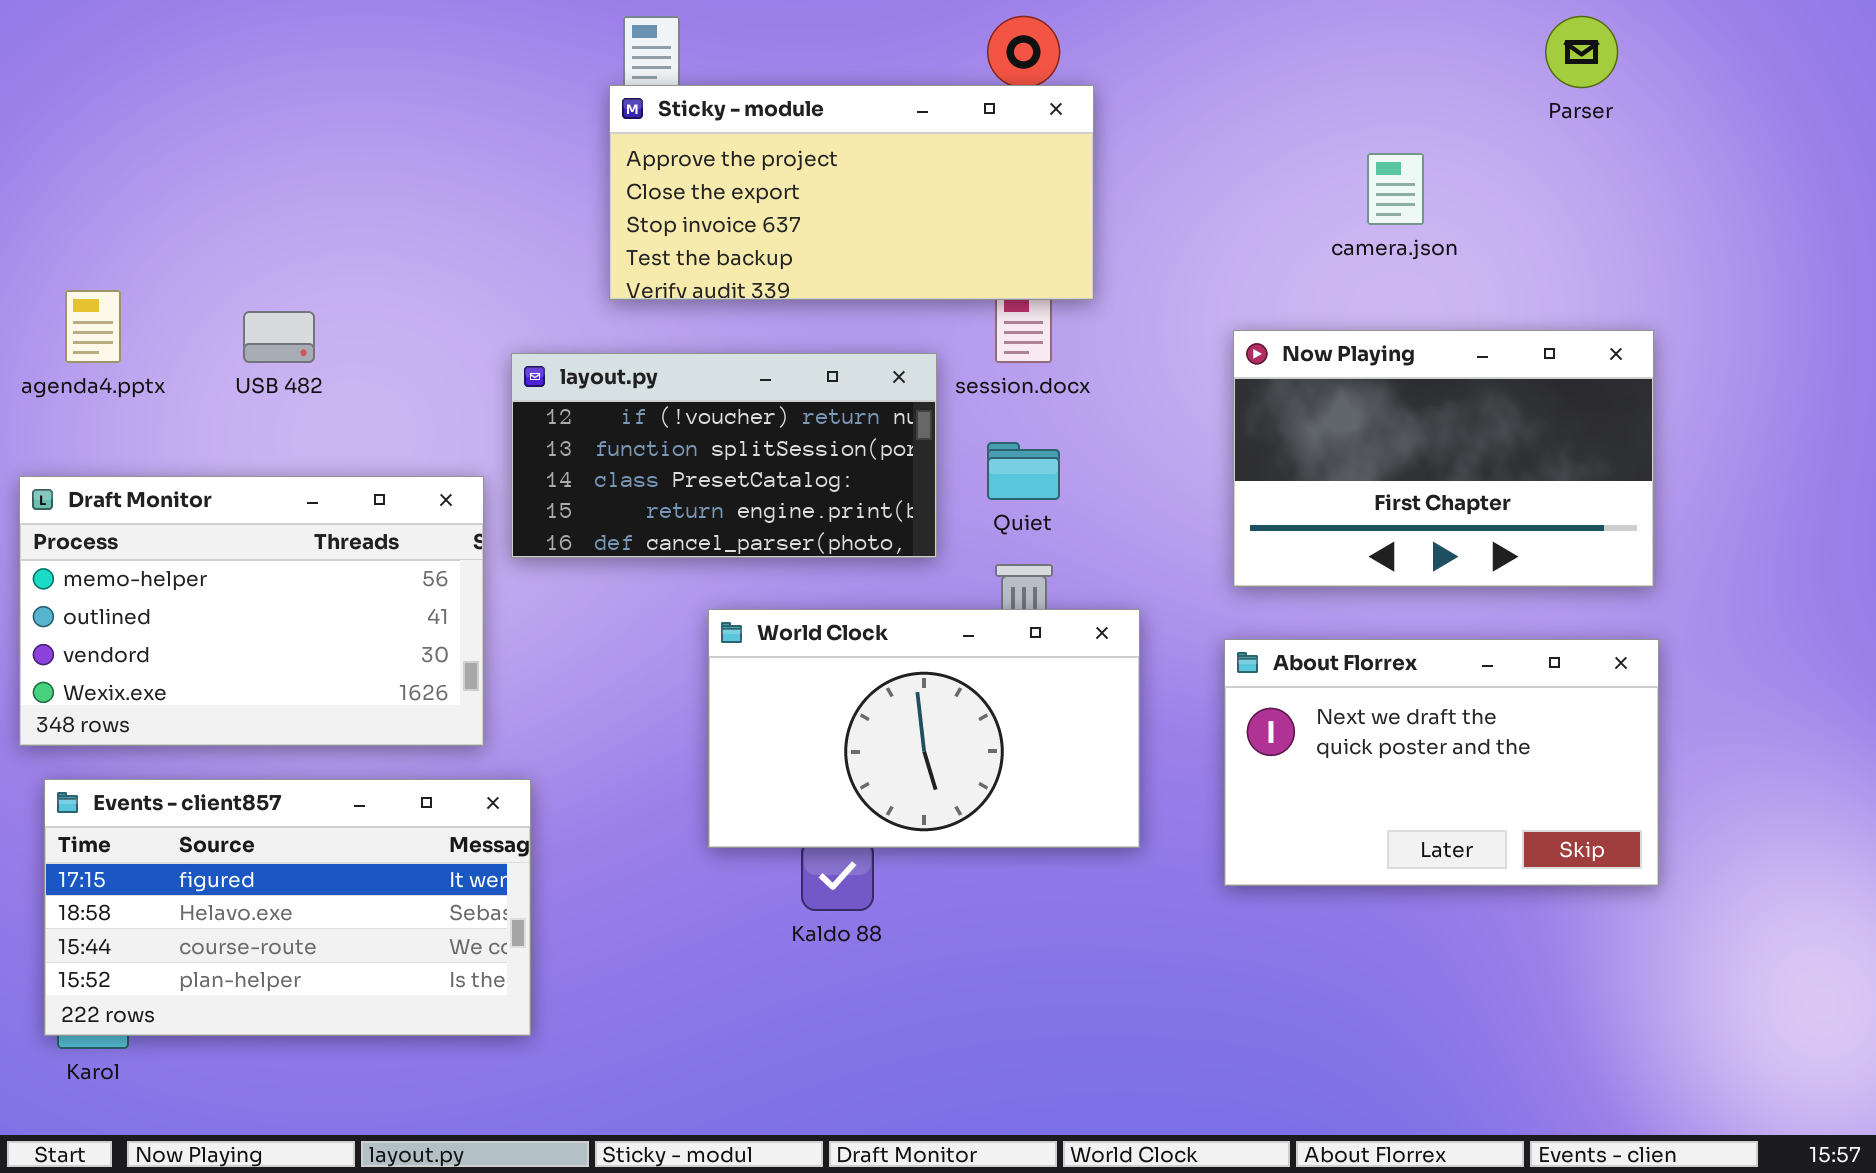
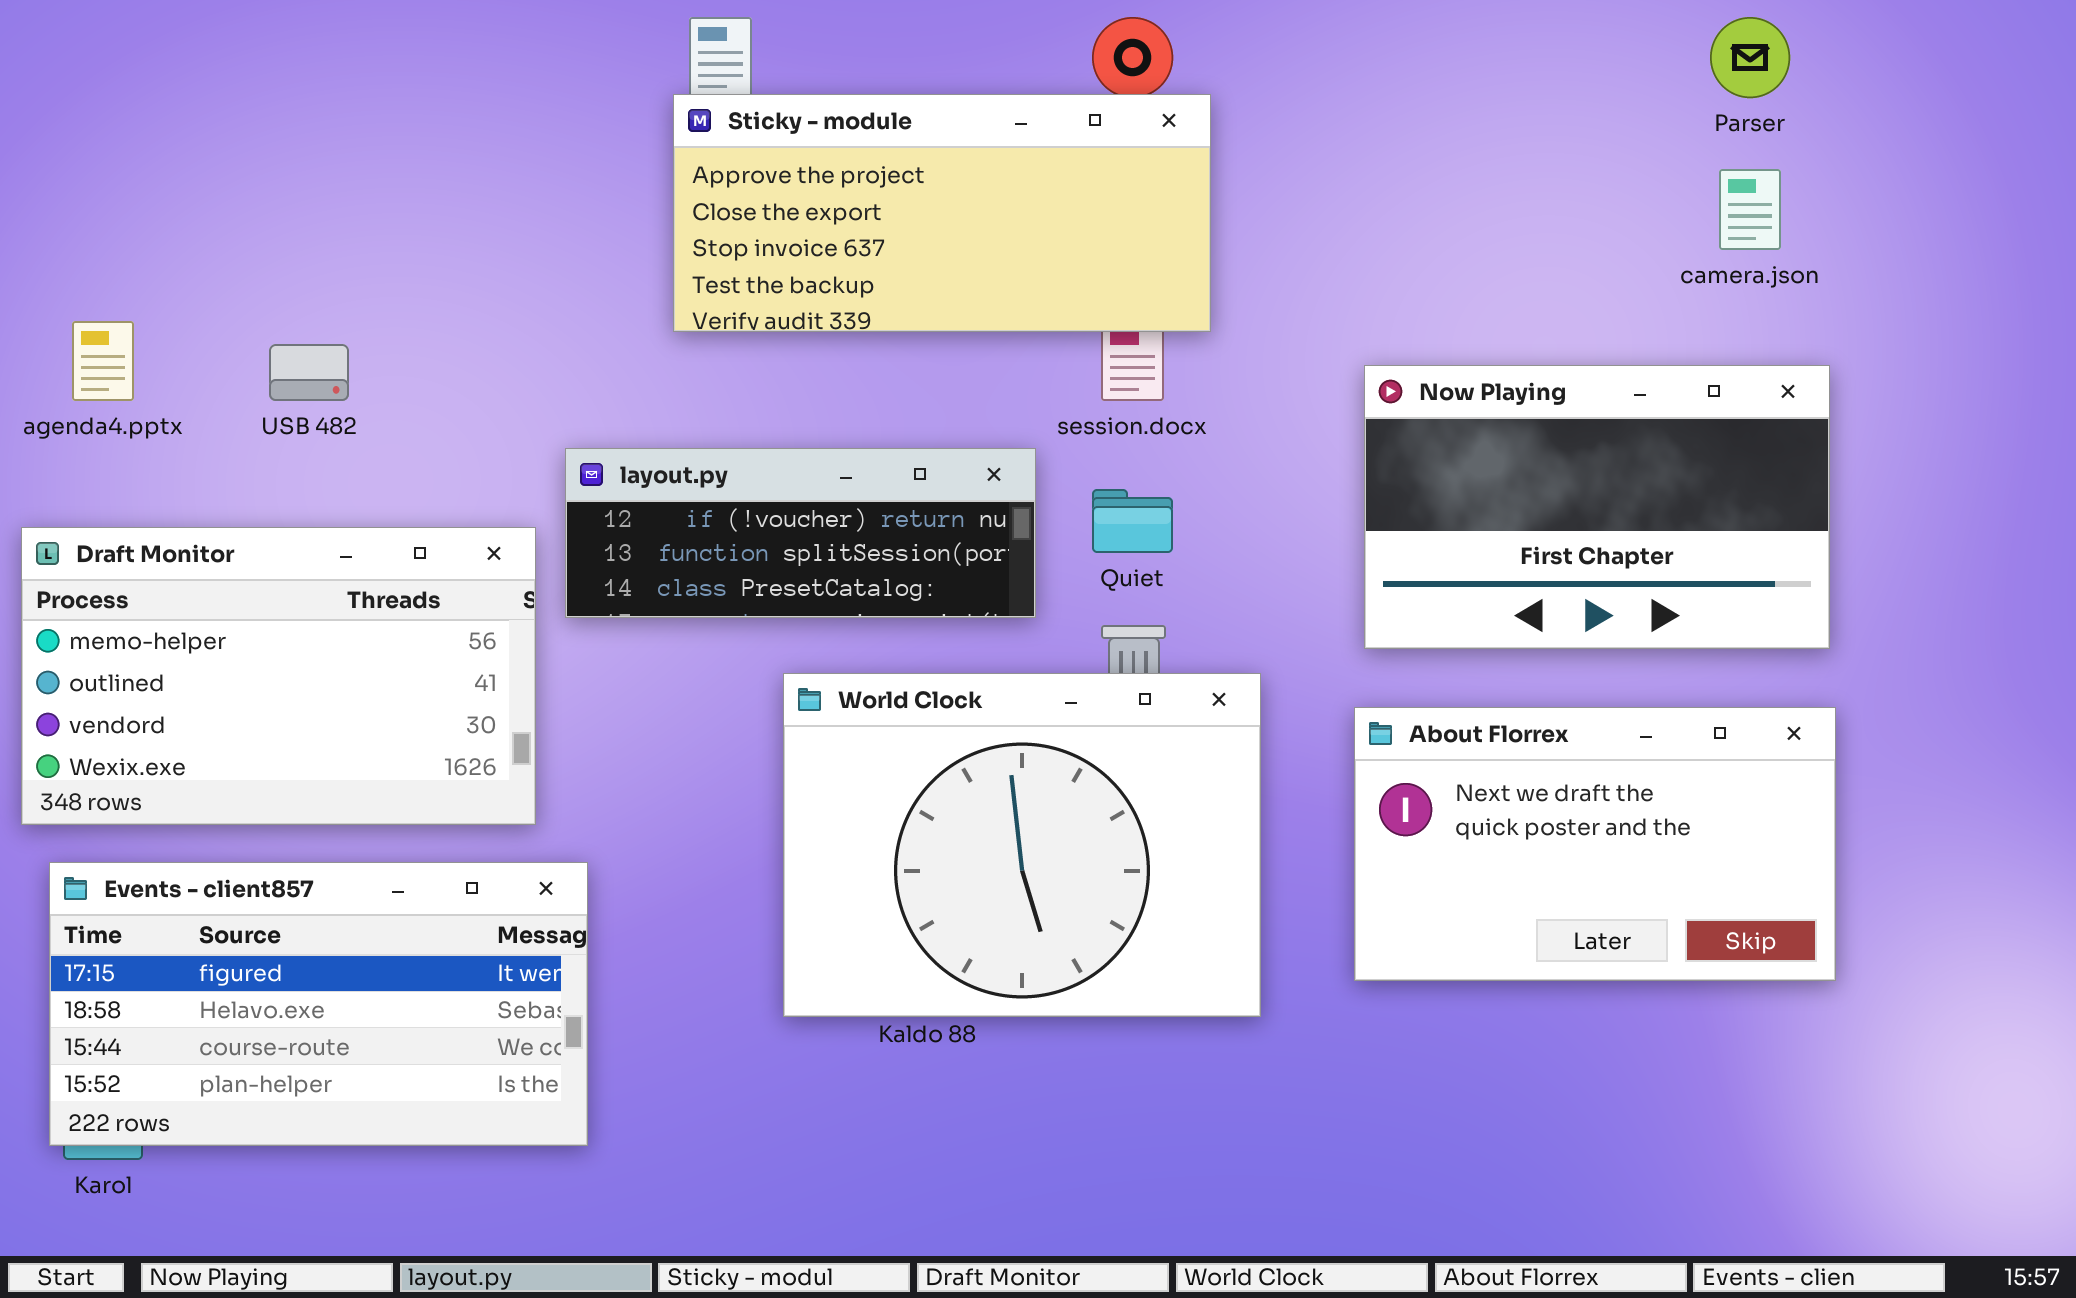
camera.json: [1367,153,1424,225] -> [1719,169,1781,250], moved
layout.py: [511,353,937,558] -> [565,448,1036,618], resized
World Clock: [708,609,1140,848] -> [783,673,1261,1017], resized

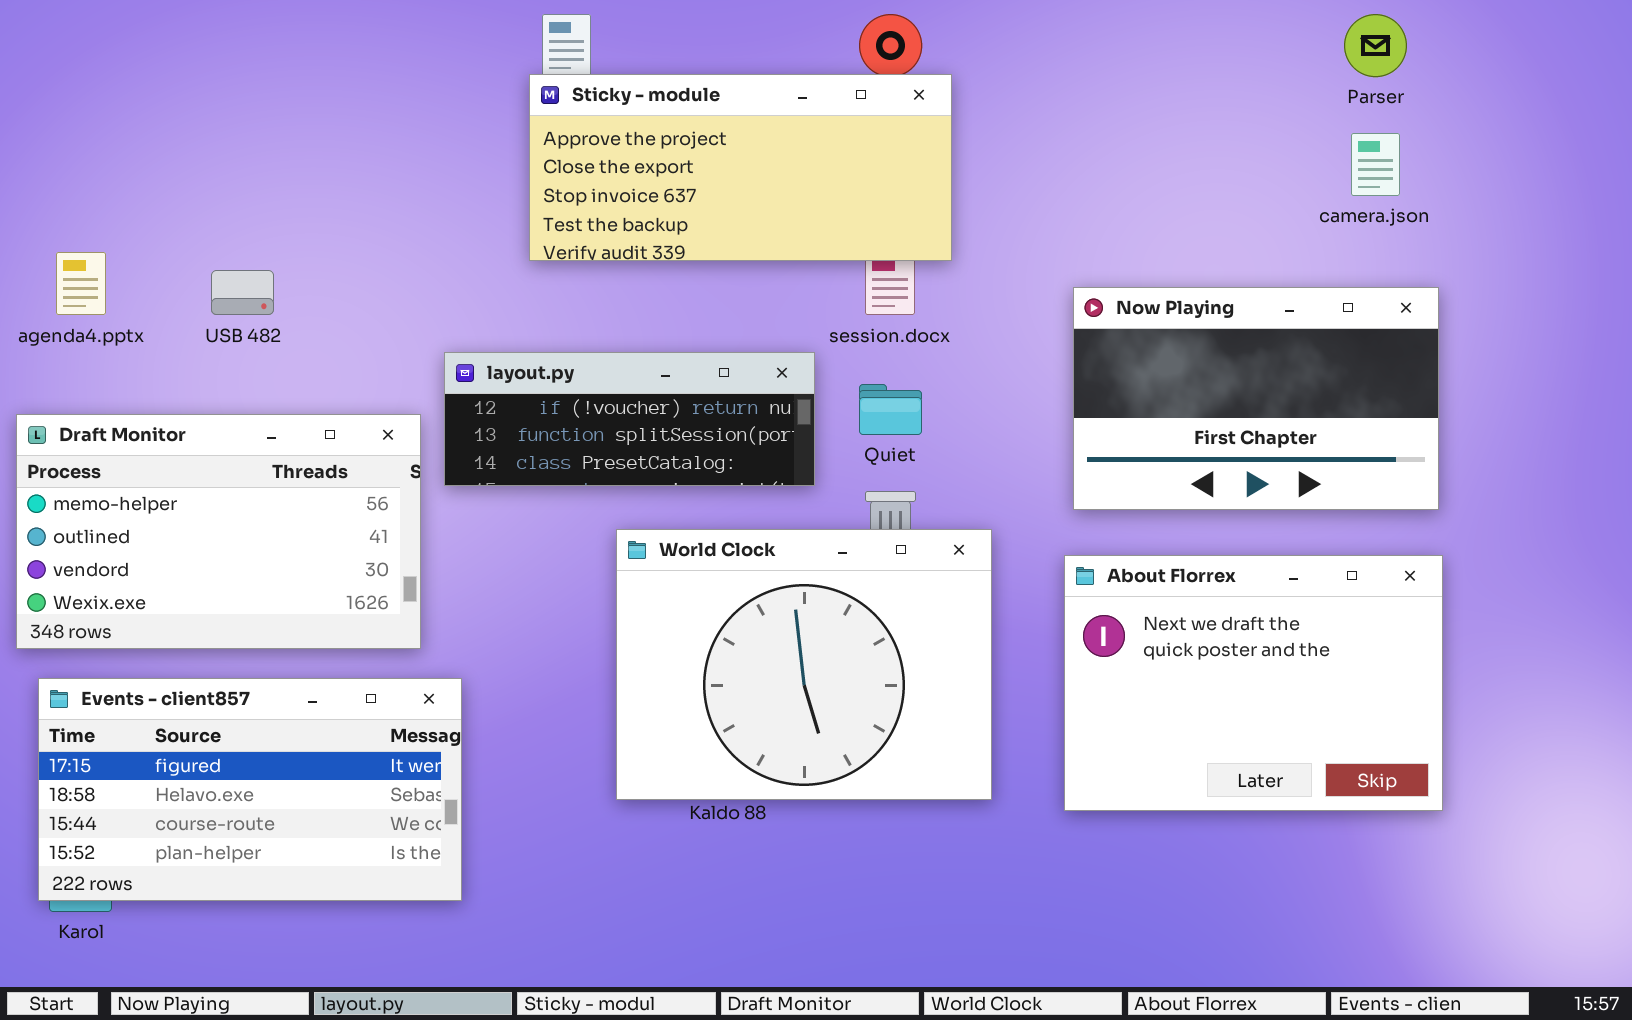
About Florrex: [1354,707,1836,981] -> [1064,555,1443,811], resized

